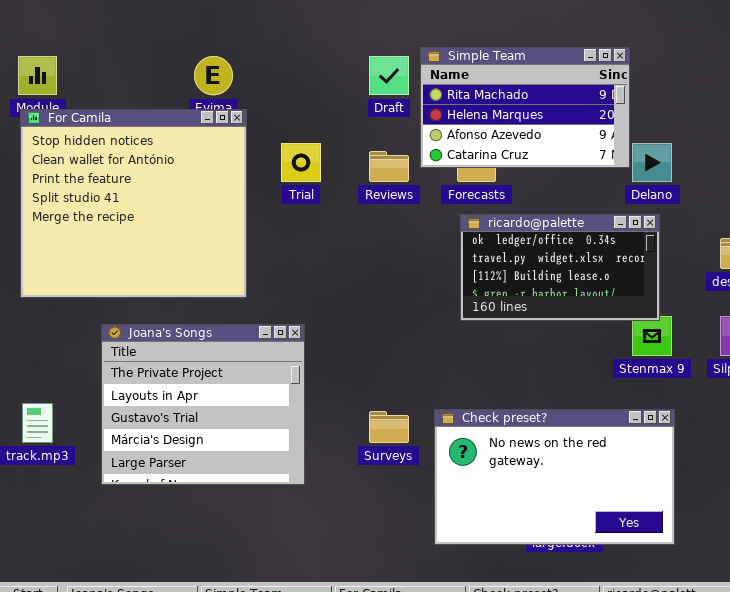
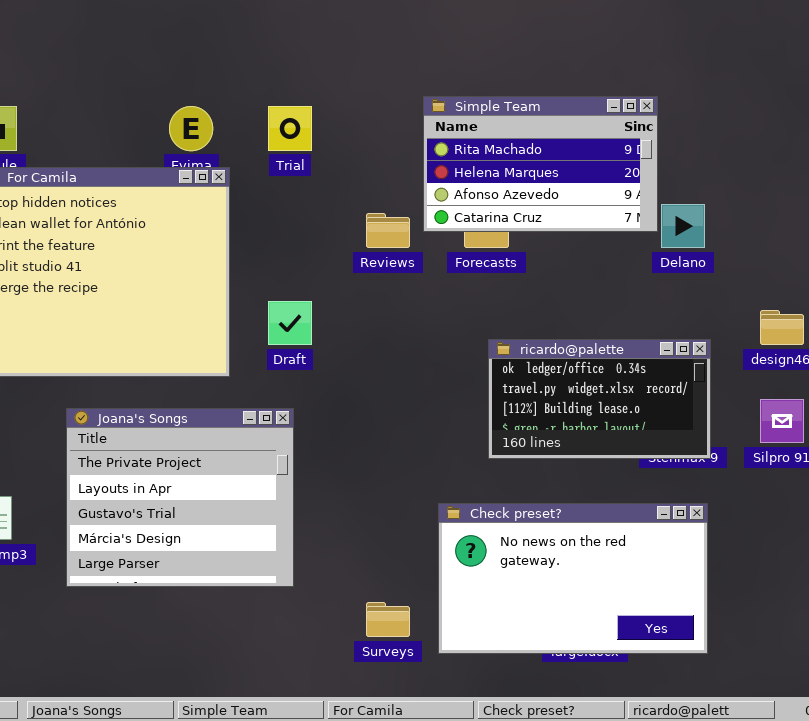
Draft: [369,56,409,95] -> [268,301,312,345], moved
Trial: [281,143,321,182] -> [268,106,312,151], moved
ricardo@palette: [460,214,660,321] -> [488,339,711,459], moved
Surveys: [369,411,409,443] -> [366,602,410,637], moved

